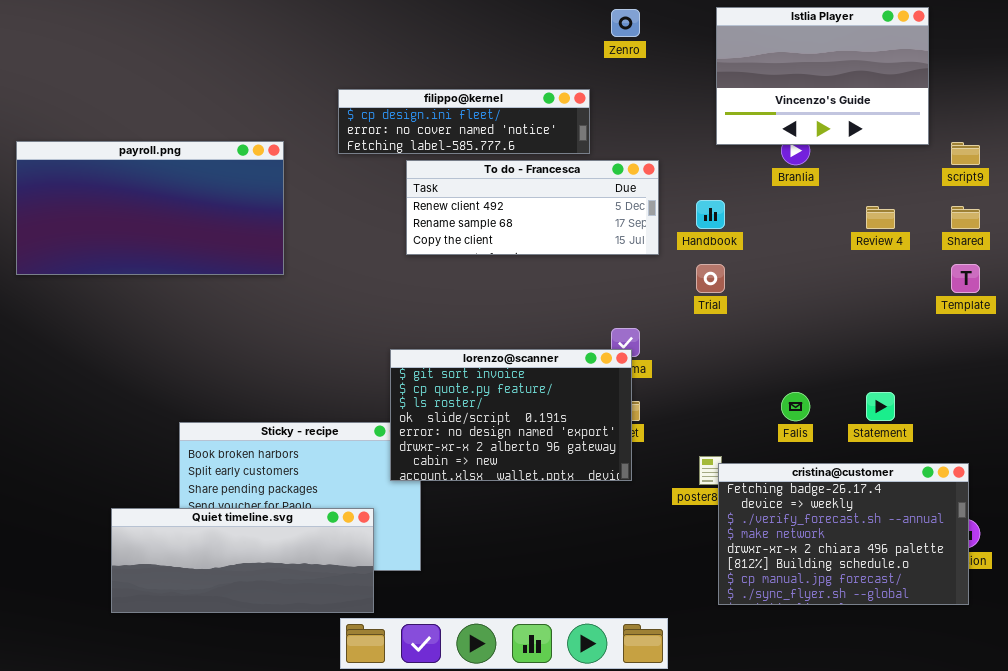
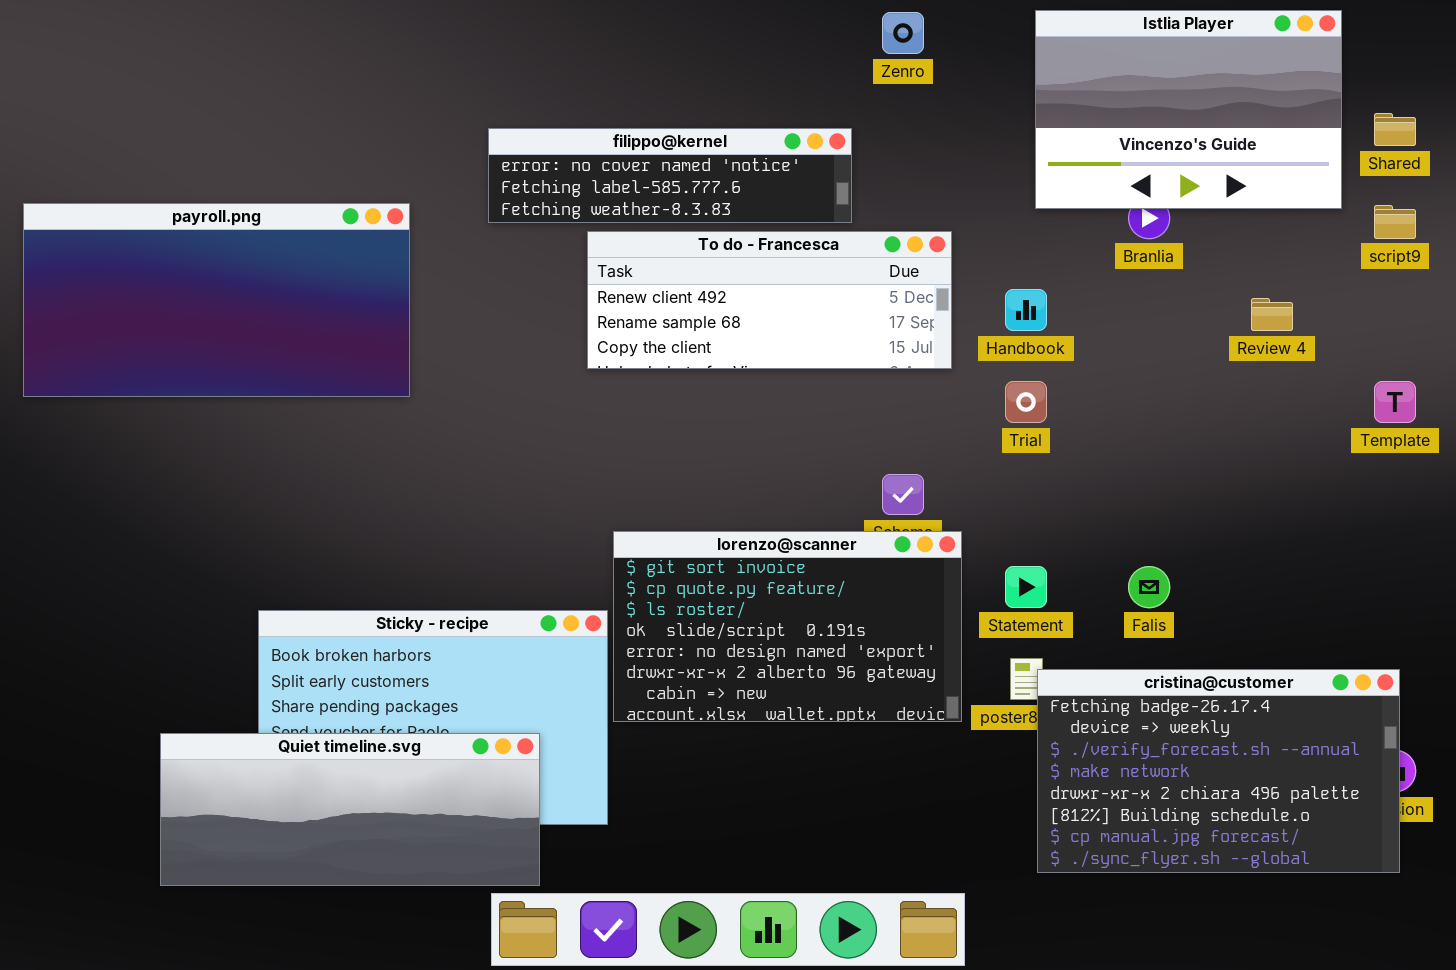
filippo@kernel: [338,89,590,154] -> [488,128,852,223], scrolled down 1 row
Shared: [951,206,980,229] -> [1374,113,1416,146], moved
lorenzo@scanner: [390,349,632,481] -> [613,531,962,722], moved
Statement: [866,392,895,421] -> [1005,566,1047,608], moved

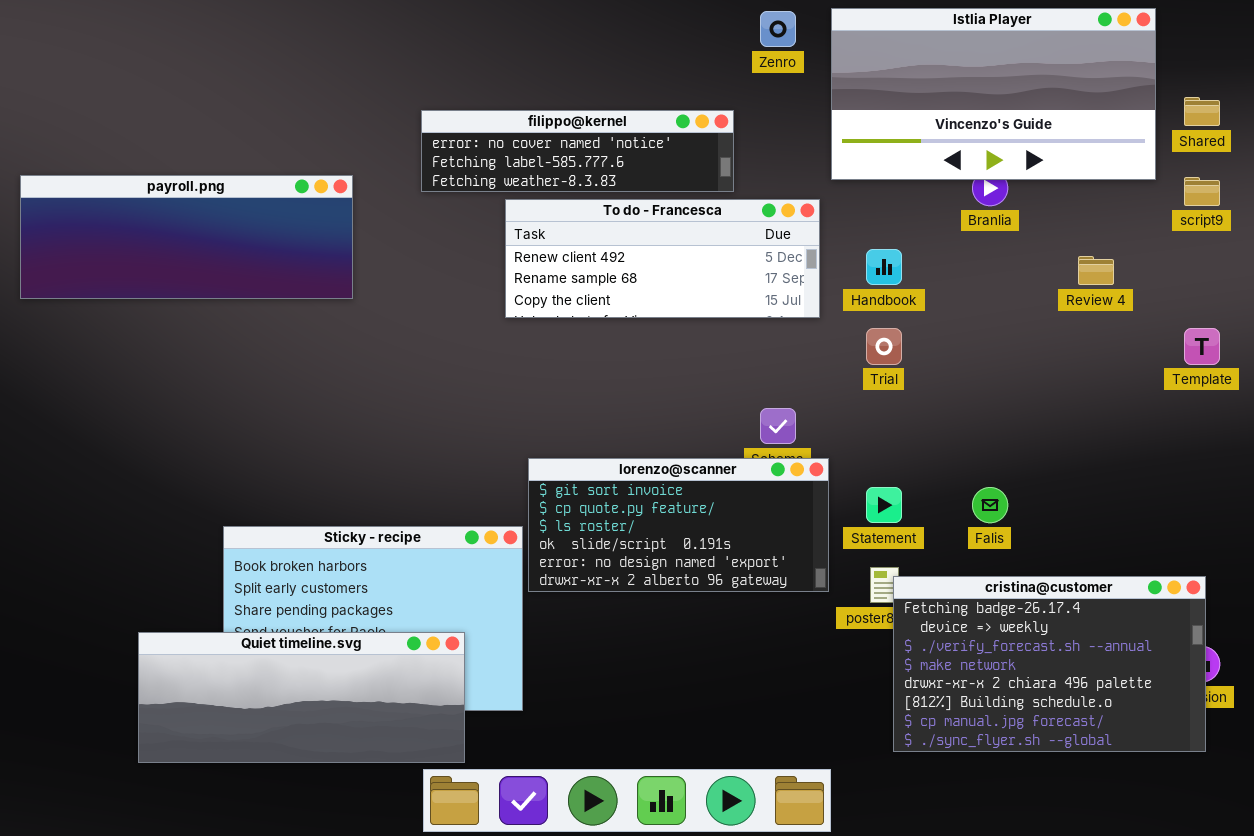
Istlia Player: [1035,10,1342,209] -> [831,8,1156,180], resized
payroll.png: [23,203,410,397] -> [20,175,353,299], resized
lorenzo@scanner: [613,531,962,722] -> [528,458,829,592], resized

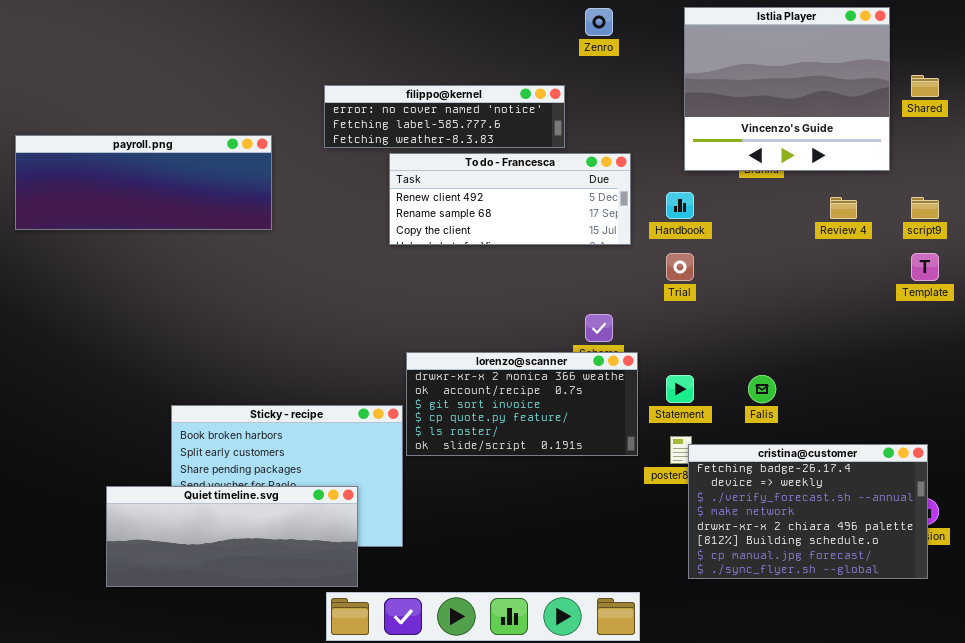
Istlia Player: [831,8,1156,180] -> [684,7,890,171], resized
script9: [1184,177,1220,206] -> [911,197,939,219], moved
lorenzo@scanner: [528,458,829,592] -> [406,352,638,456], scrolled up 2 rows

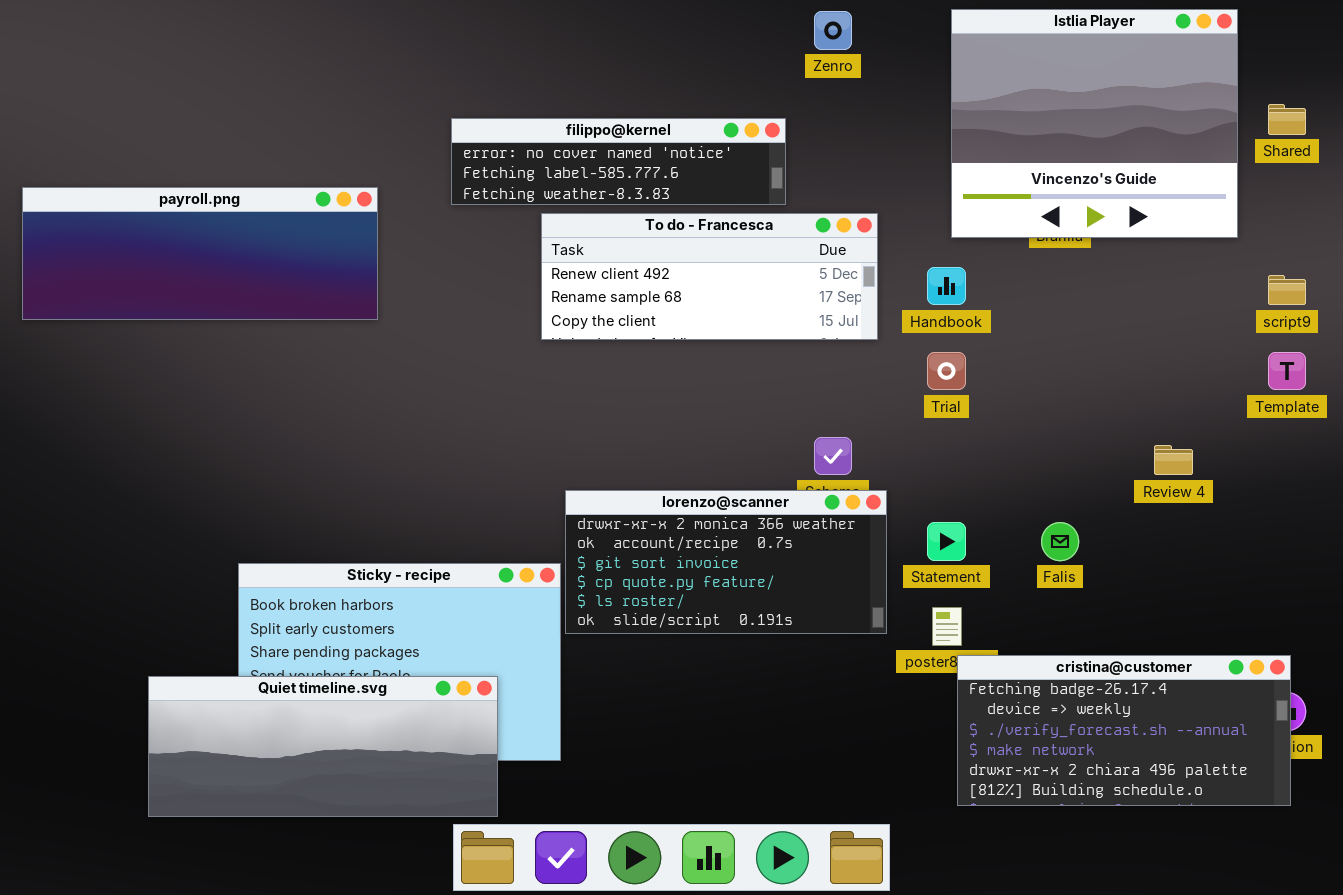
Review 4: [830,197,857,219] -> [1154,445,1193,475], moved
cristina@customer: [688,444,928,579] -> [957,655,1291,806], resized

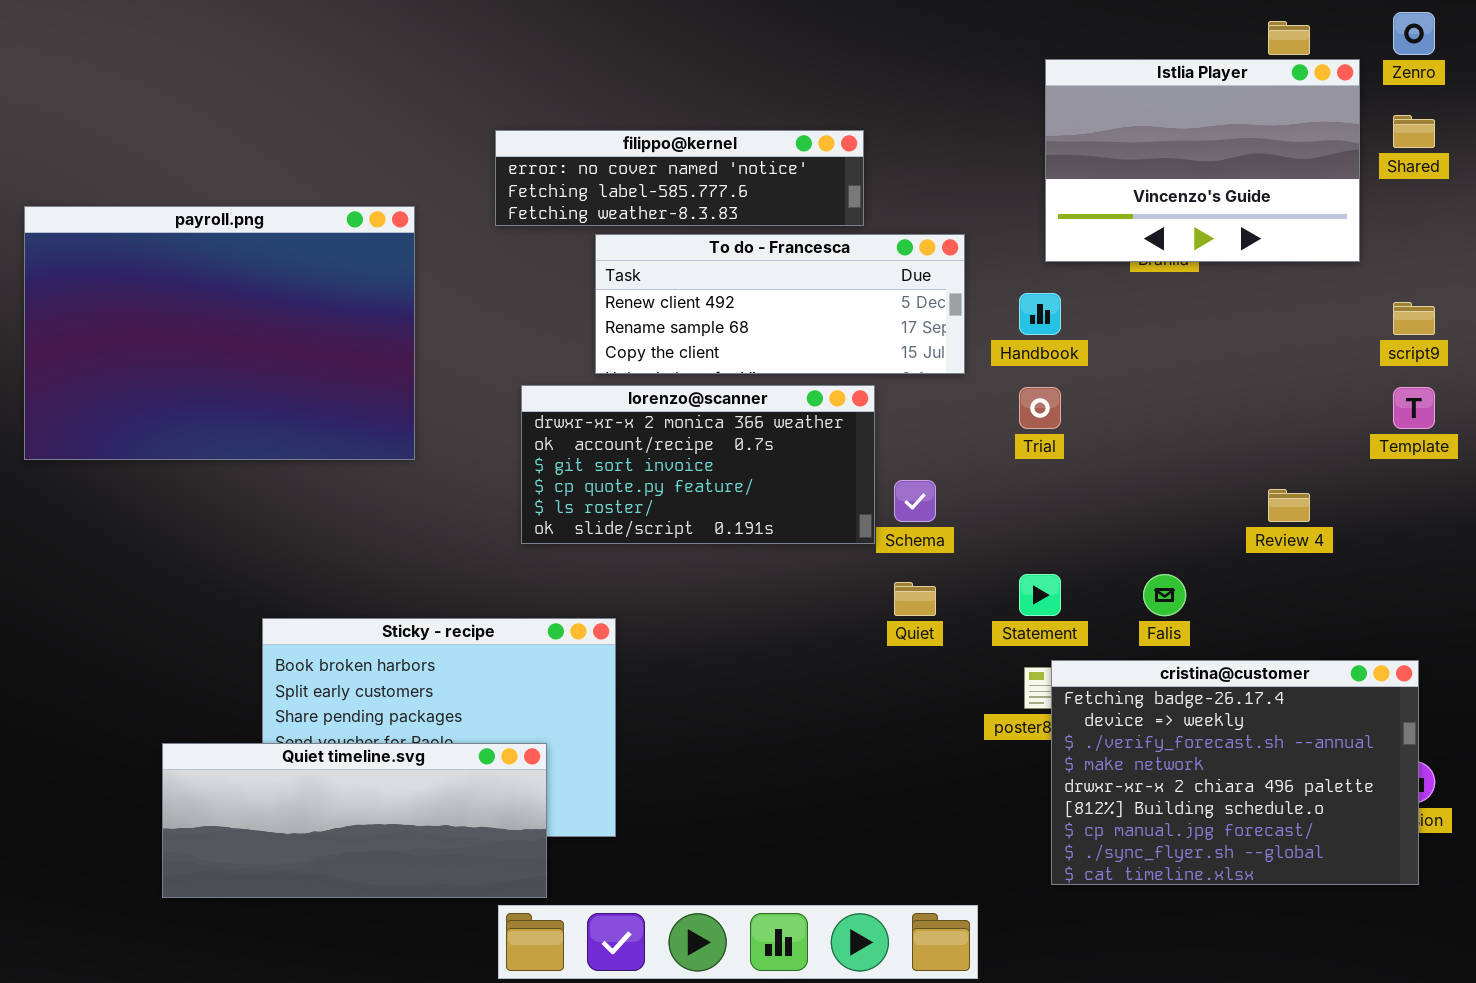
Istlia Player: [951,9,1238,238] -> [1045,59,1360,262], resized
Zenro: [814,11,852,50] -> [1393,12,1435,55], moved
payroll.png: [22,187,378,320] -> [24,206,415,460], resized
lorenzo@scanner: [565,490,887,634] -> [521,385,875,544], moved
cristina@customer: [957,655,1291,806] -> [1051,660,1419,885], resized

